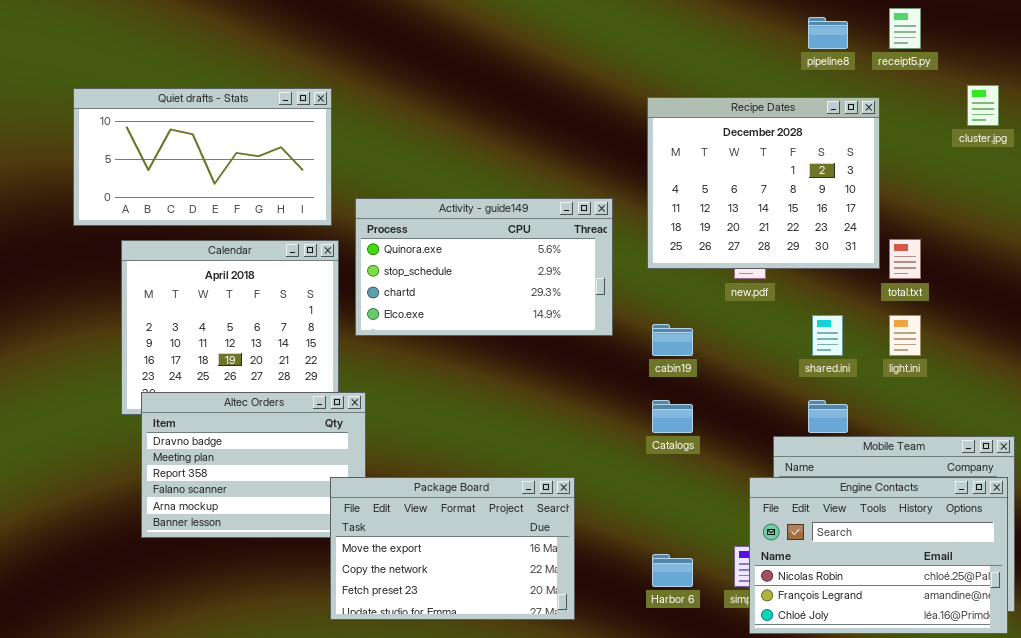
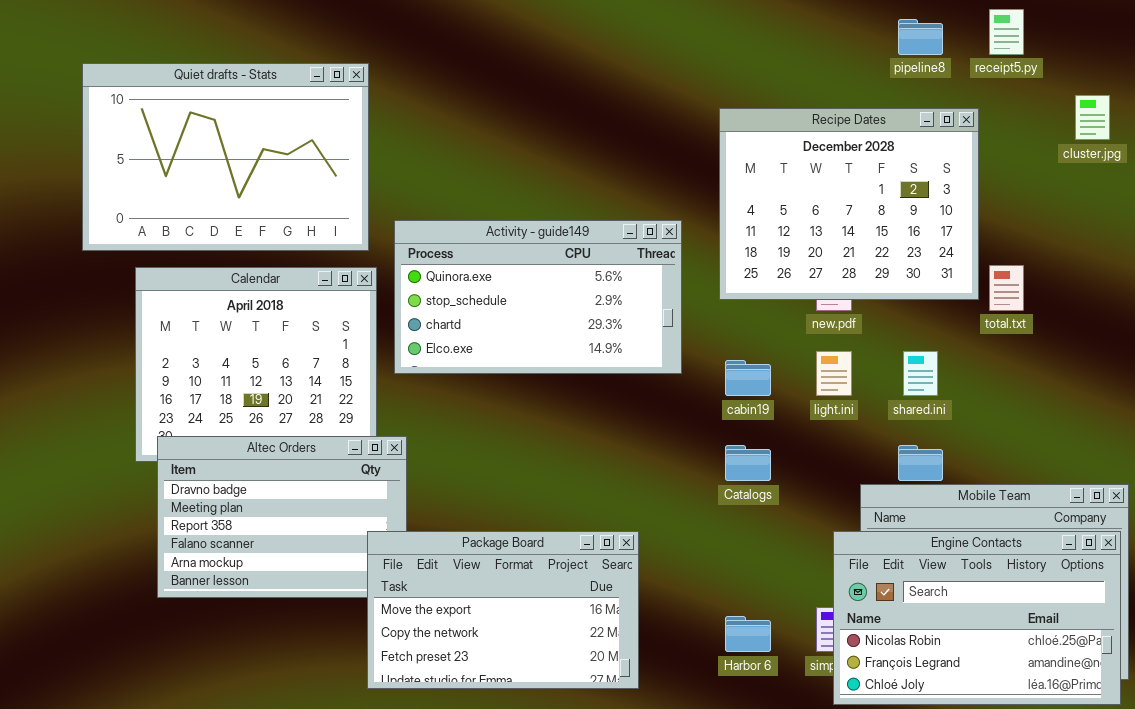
Quiet drafts - Stats: [73,88,332,226] -> [82,63,369,251], resized
light.ini: [889,315,921,356] -> [816,351,852,396], moved

